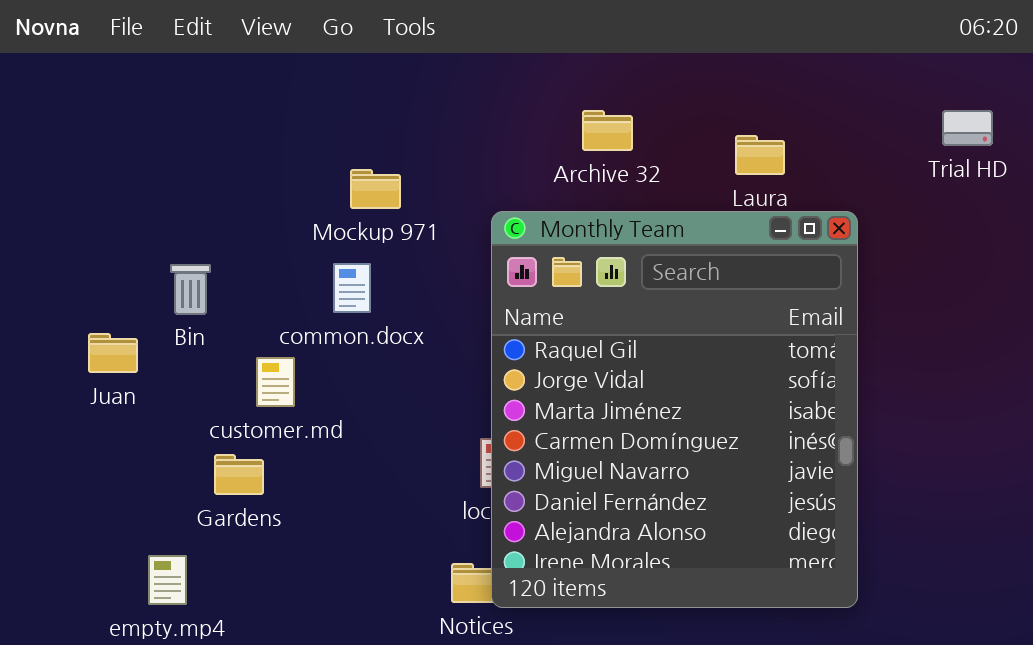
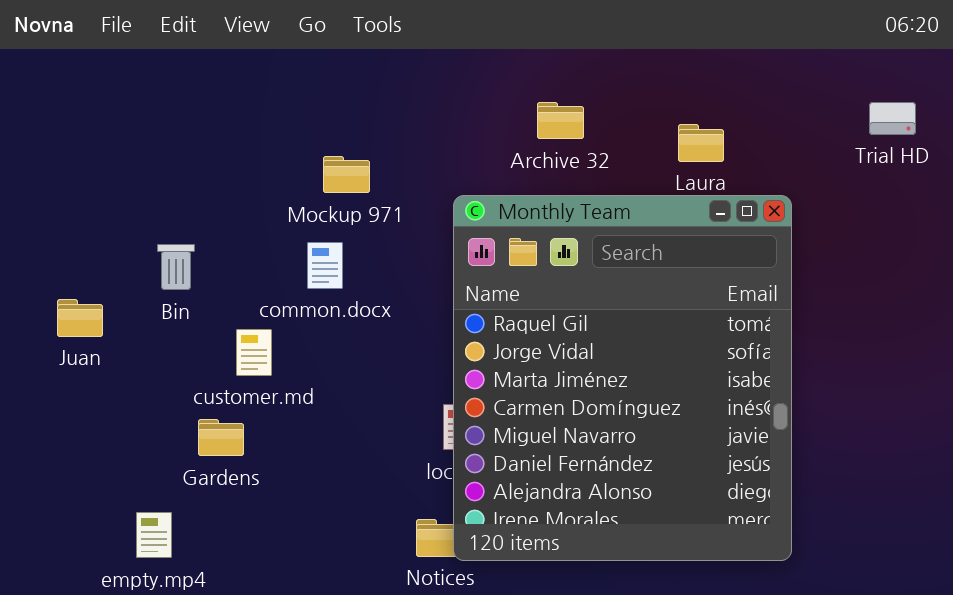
Juan: [88,333,138,373] -> [57,299,103,337], moved

